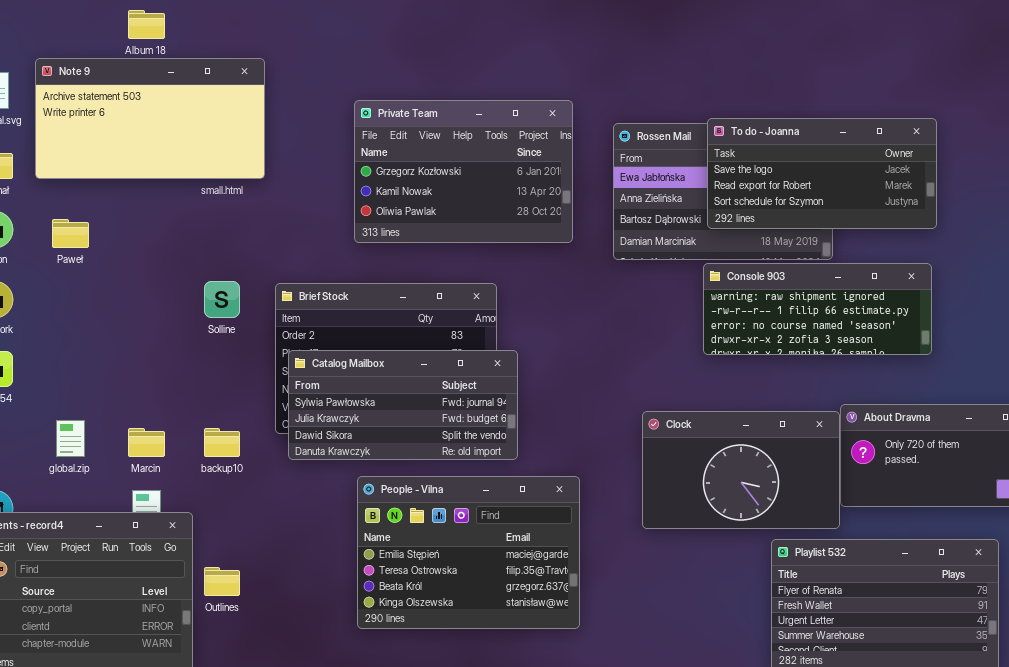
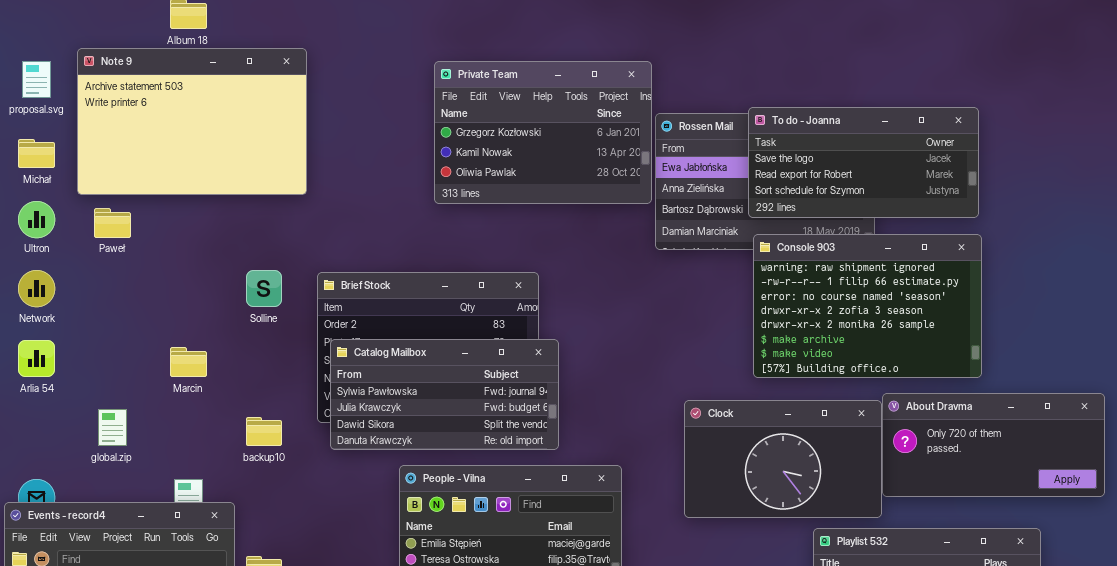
Note 9: [35,58,265,179] -> [77,48,307,195], resized
Private Team: [354,100,573,243] -> [434,61,652,204], moved
Console 903: [703,263,932,355] -> [753,234,982,378], moved, resized
Marcin: [128,428,165,457] -> [170,347,207,377], moved

